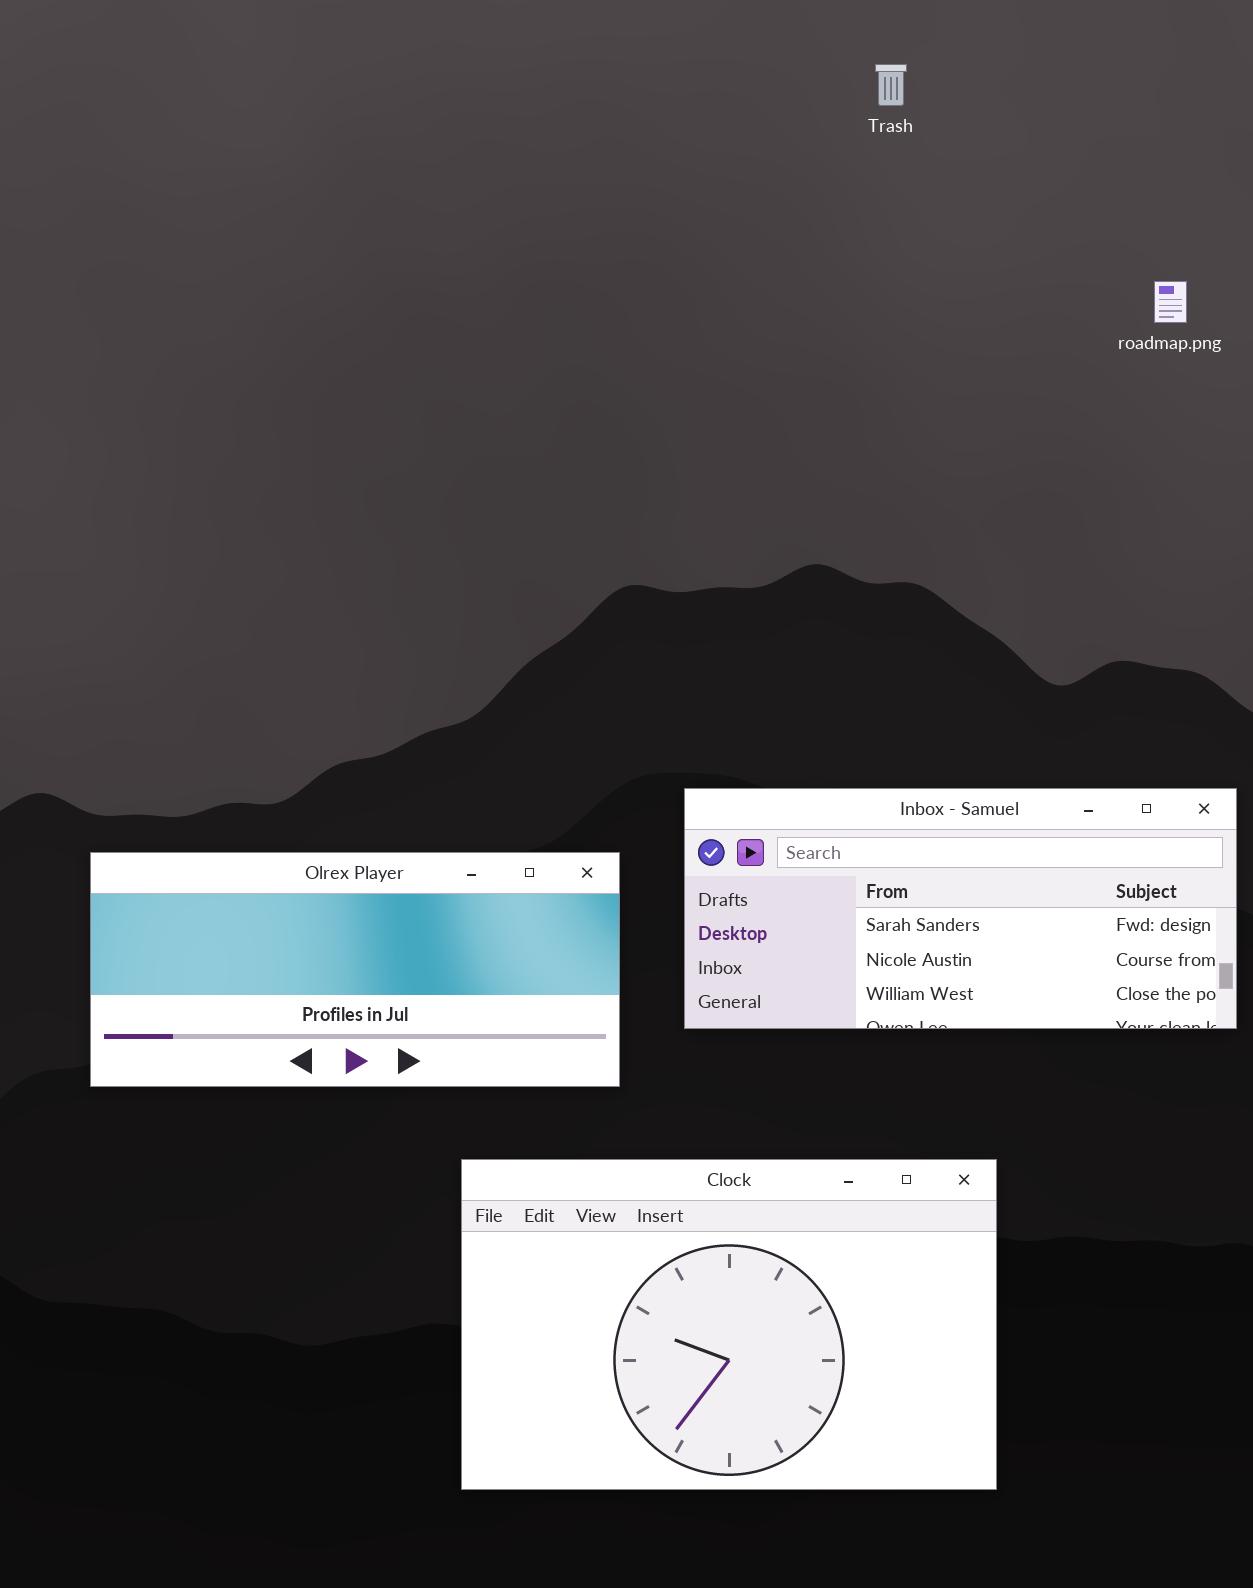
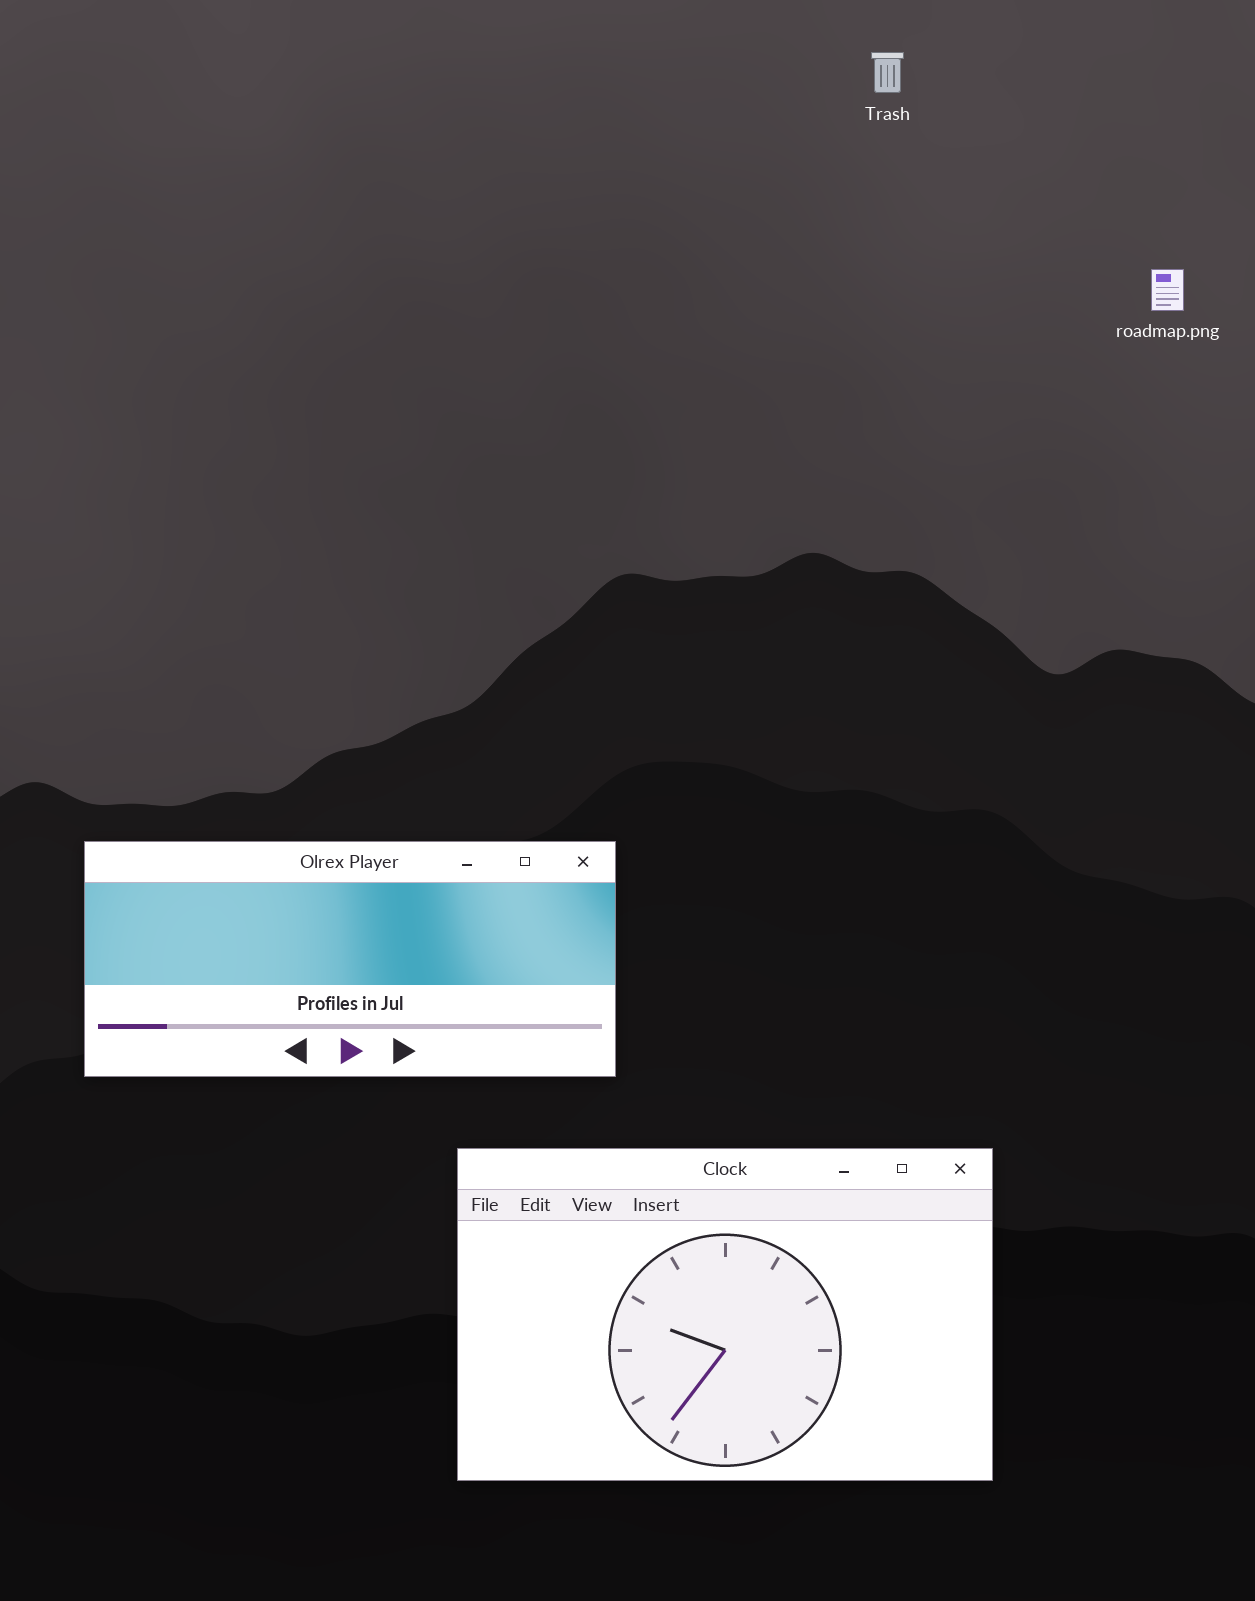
Inbox - Samuel: [684,788,1237,1029] -> none, closed

